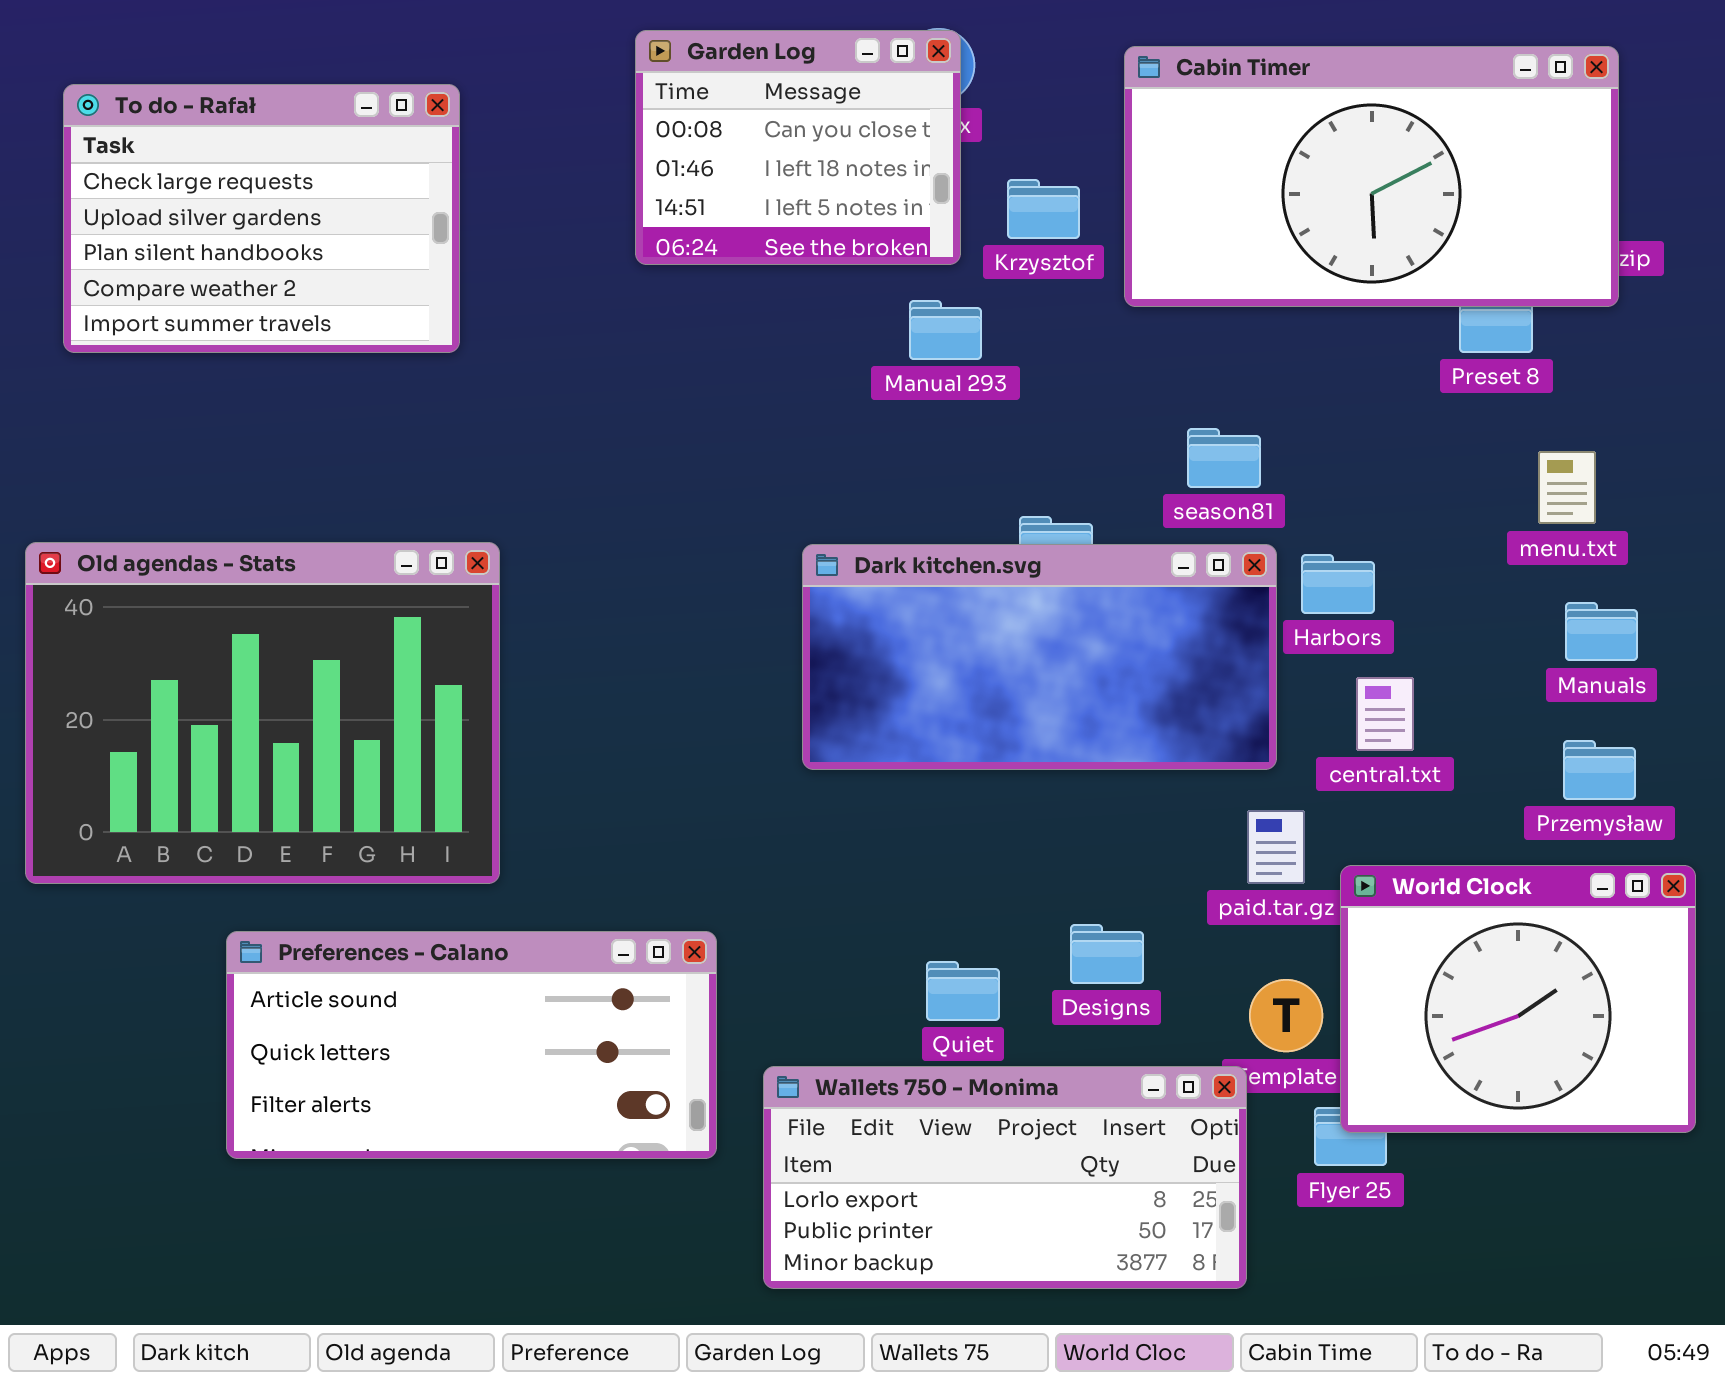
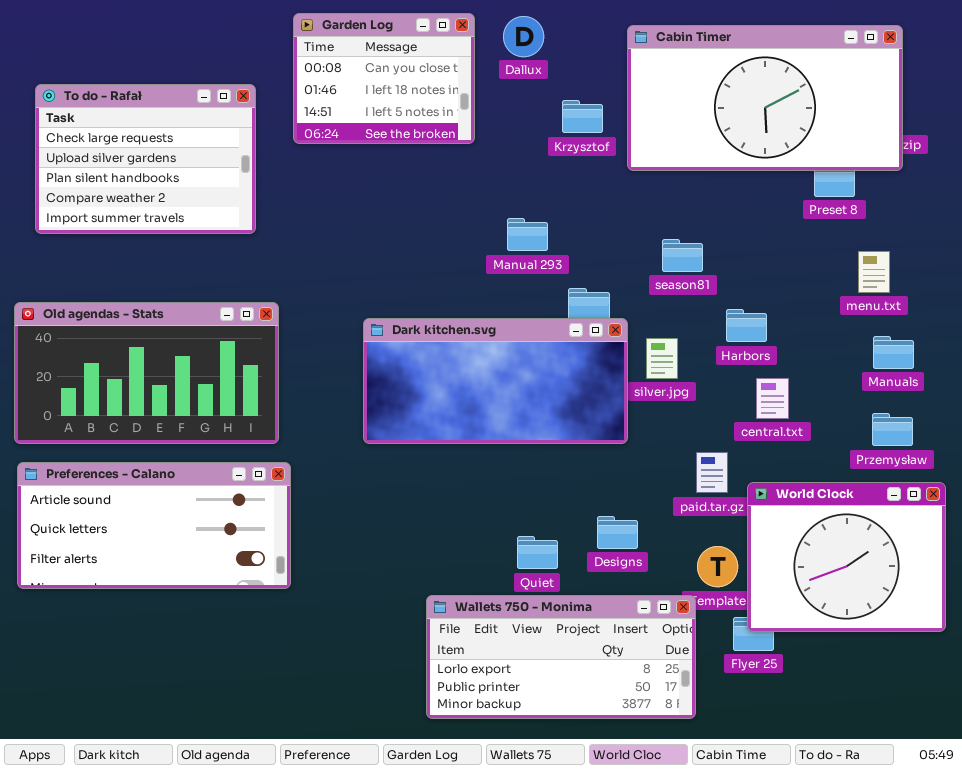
Garden Log: [635,30,961,265] -> [293,13,475,144], moved
To do - Rafał: [63,84,460,353] -> [35,84,256,234], moved
Manual 293: [909,300,982,360] -> [507,218,548,251], moved
Old agendas - Stats: [25,542,500,884] -> [14,302,279,444], resized
Dark kitchen.svg: [802,544,1277,770] -> [363,318,628,444], moved
Preferences - Calano: [226,931,717,1159] -> [17,462,291,589], moved

